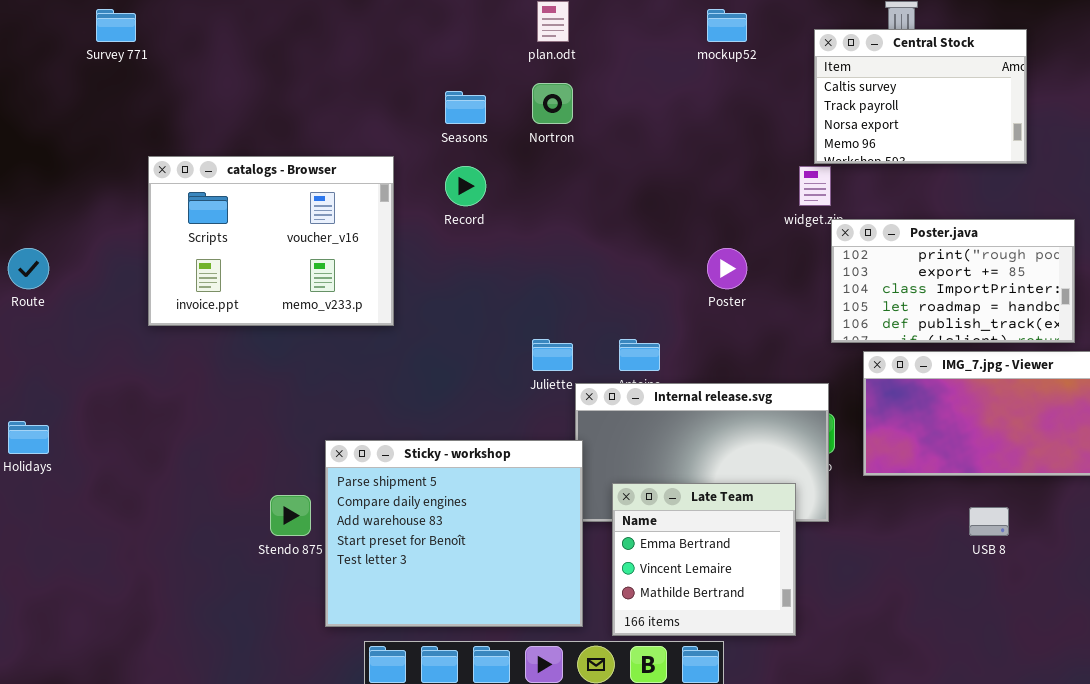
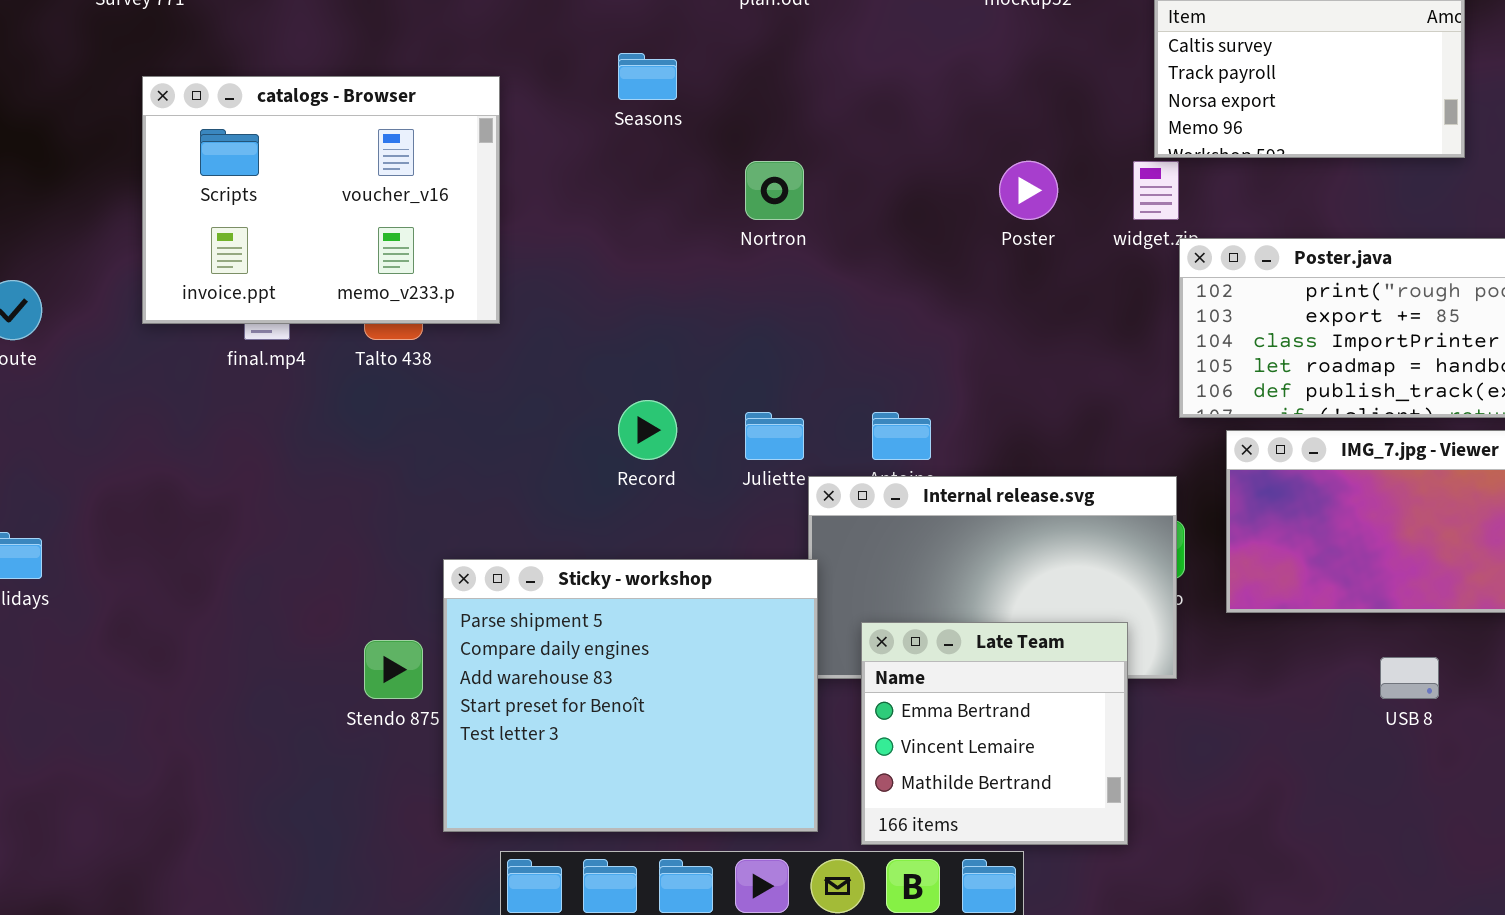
Nortron: [532,83,573,124] -> [745,161,804,220], moved
catalogs - Browser: [148,156,394,326] -> [142,76,500,324], moved
Record: [445,166,486,206] -> [618,400,677,460], moved
Poster: [707,248,747,289] -> [999,161,1058,220], moved

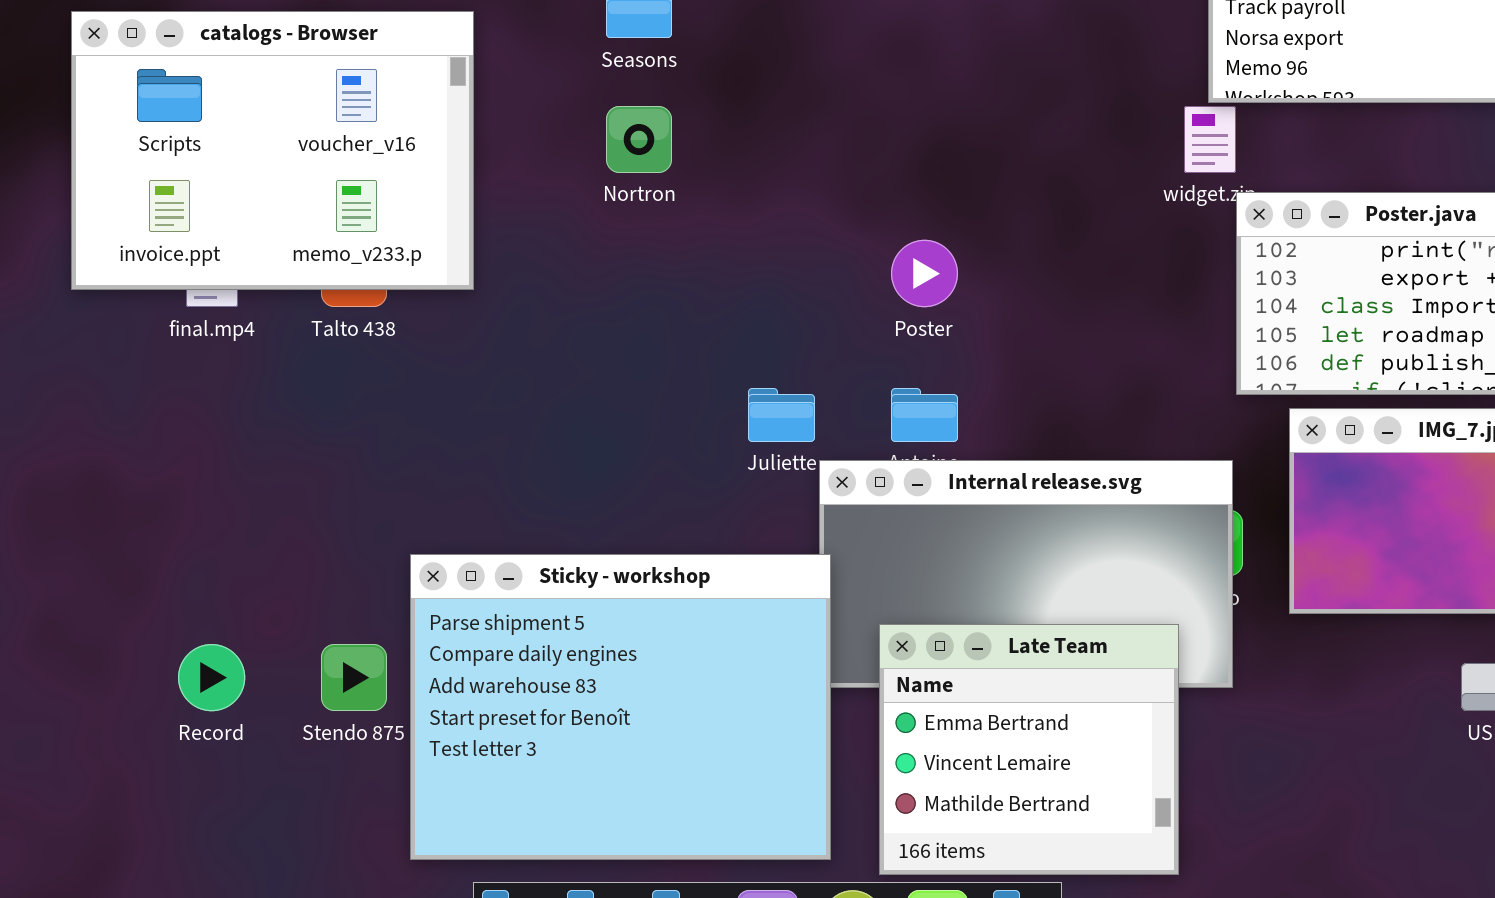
Nortron: [745,161,804,220] -> [606,106,672,173], moved
Poster: [999,161,1058,220] -> [891,240,958,307], moved
Record: [618,400,677,460] -> [178,644,245,711], moved

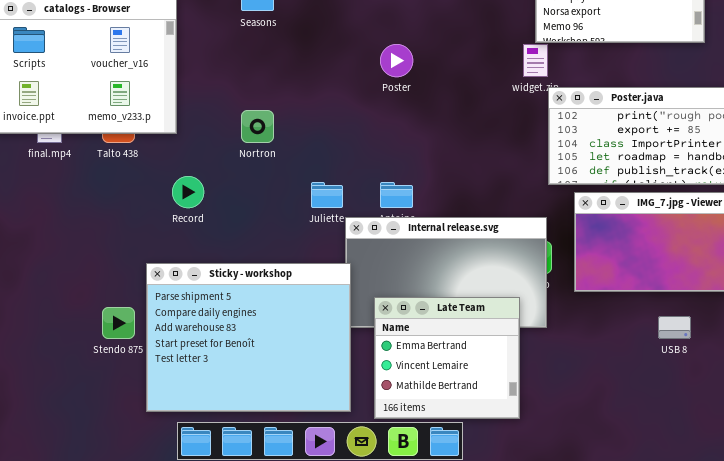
Nortron: [606,106,672,173] -> [241,110,274,143], moved
Poster: [891,240,958,307] -> [380,44,413,77], moved
Record: [178,644,245,711] -> [172,176,204,208], moved

